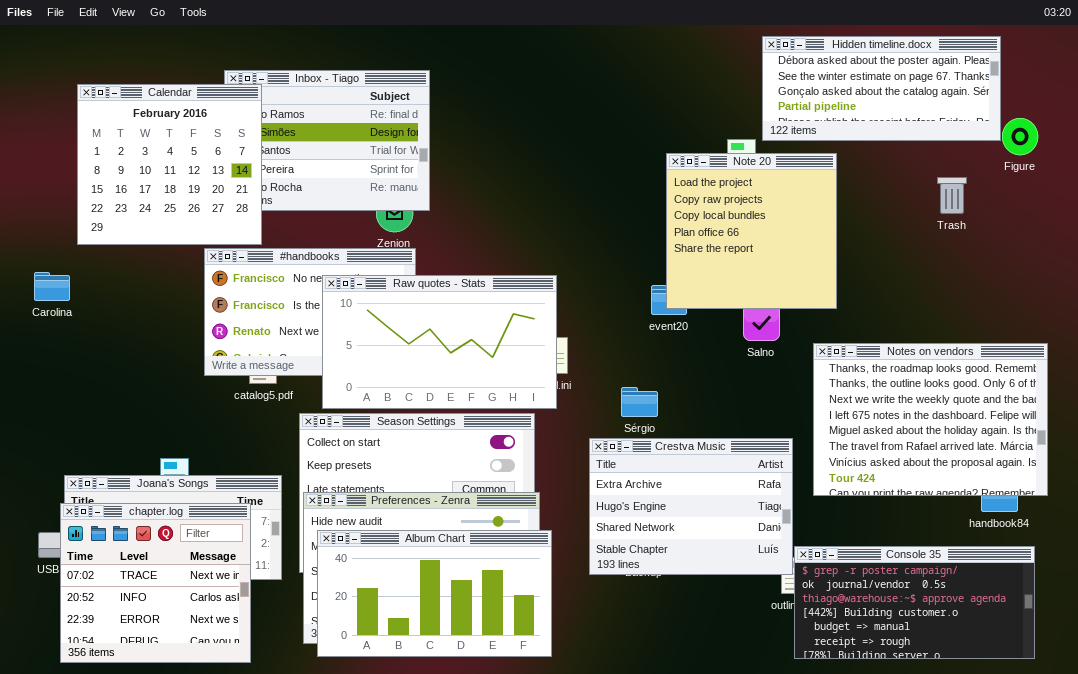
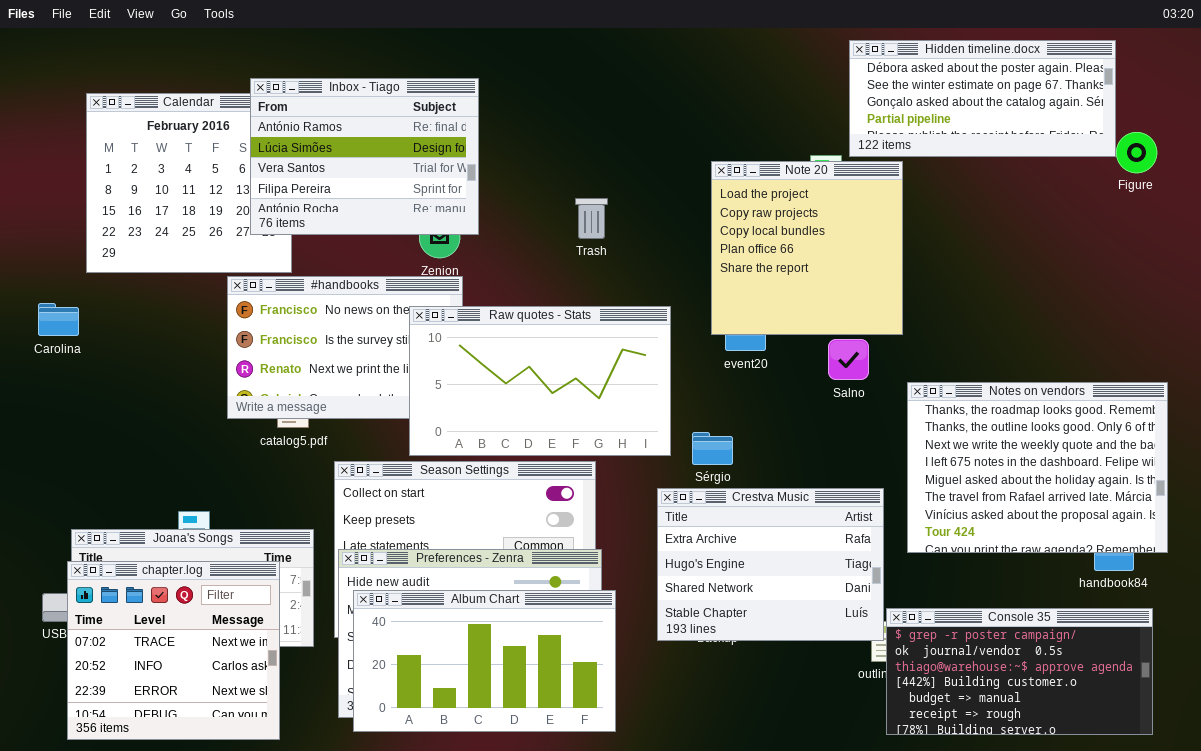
Inbox - Tiago: [224,70,430,211] -> [250,78,479,235], raised
Note 20: [666,153,837,309] -> [711,161,903,335], moved
Trash: [937,177,967,214] -> [575,198,608,239], moved
Raw quotes - Stats: [322,275,557,409] -> [409,306,671,456], moved

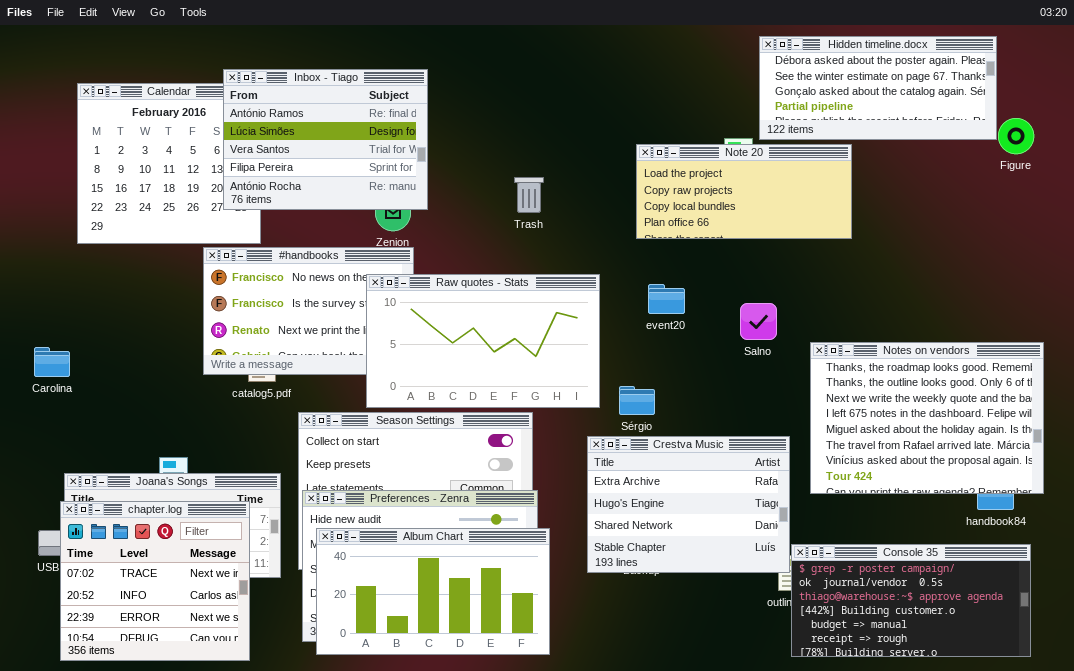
Note 20: [711,161,903,335] -> [636,144,852,239], resized
Carolina: [38,303,79,336] -> [34,347,70,377], moved

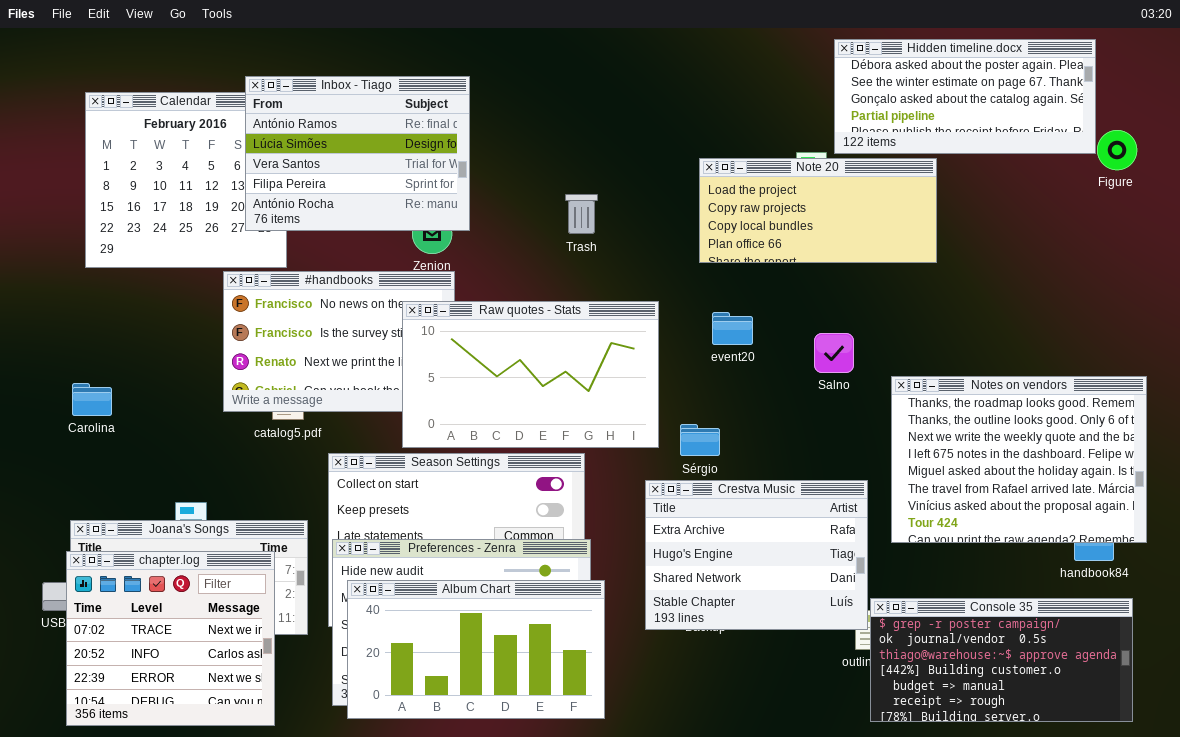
Carolina: [34,347,70,377] -> [72,383,112,416], moved

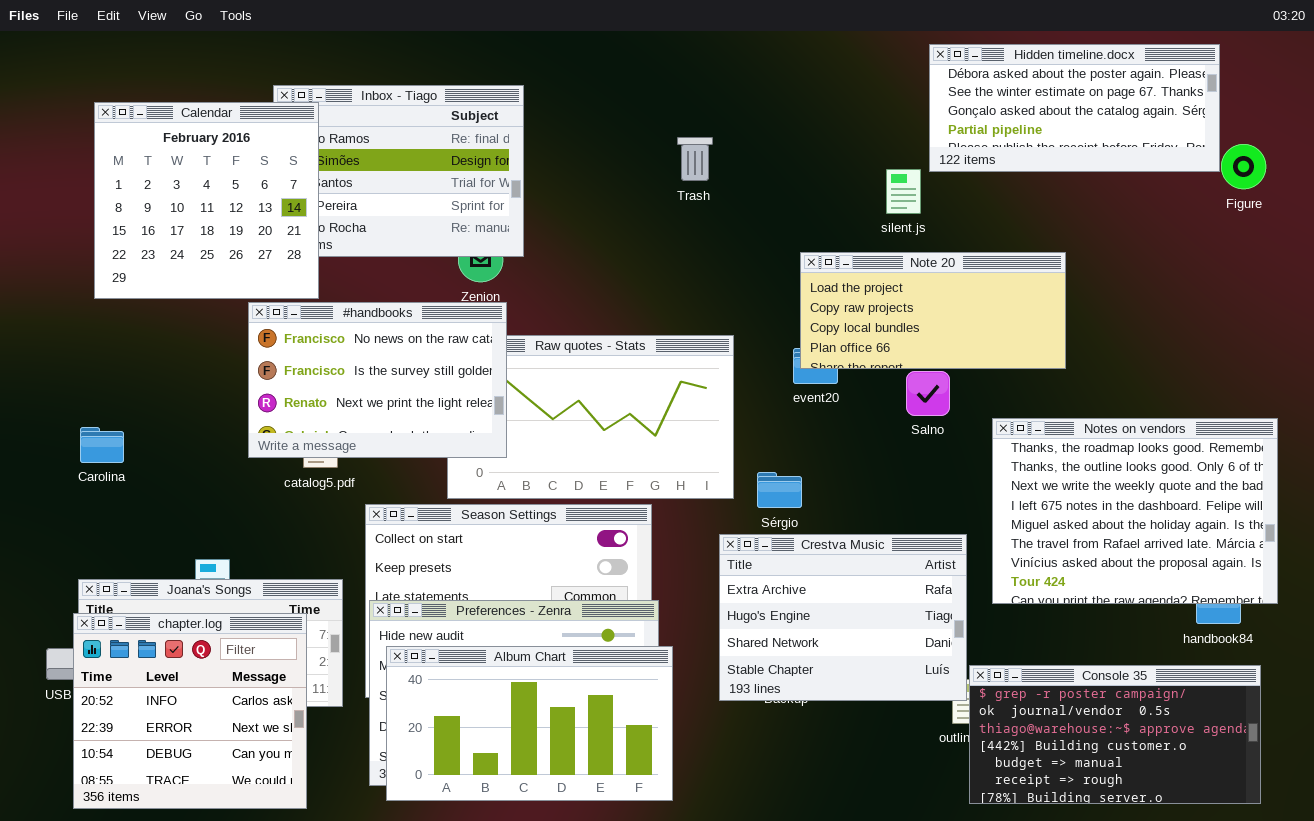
Calendar: [85,92,287,268] -> [94,102,319,299], raised
Note 20: [699,158,937,263] -> [800,252,1066,369], moved
Trash: [565,194,598,234] -> [677,137,713,181], moved
#handbooks: [223,271,455,412] -> [248,302,507,458], raised
chapter.log: [66,551,275,726] -> [73,613,307,809], scrolled down 1 row

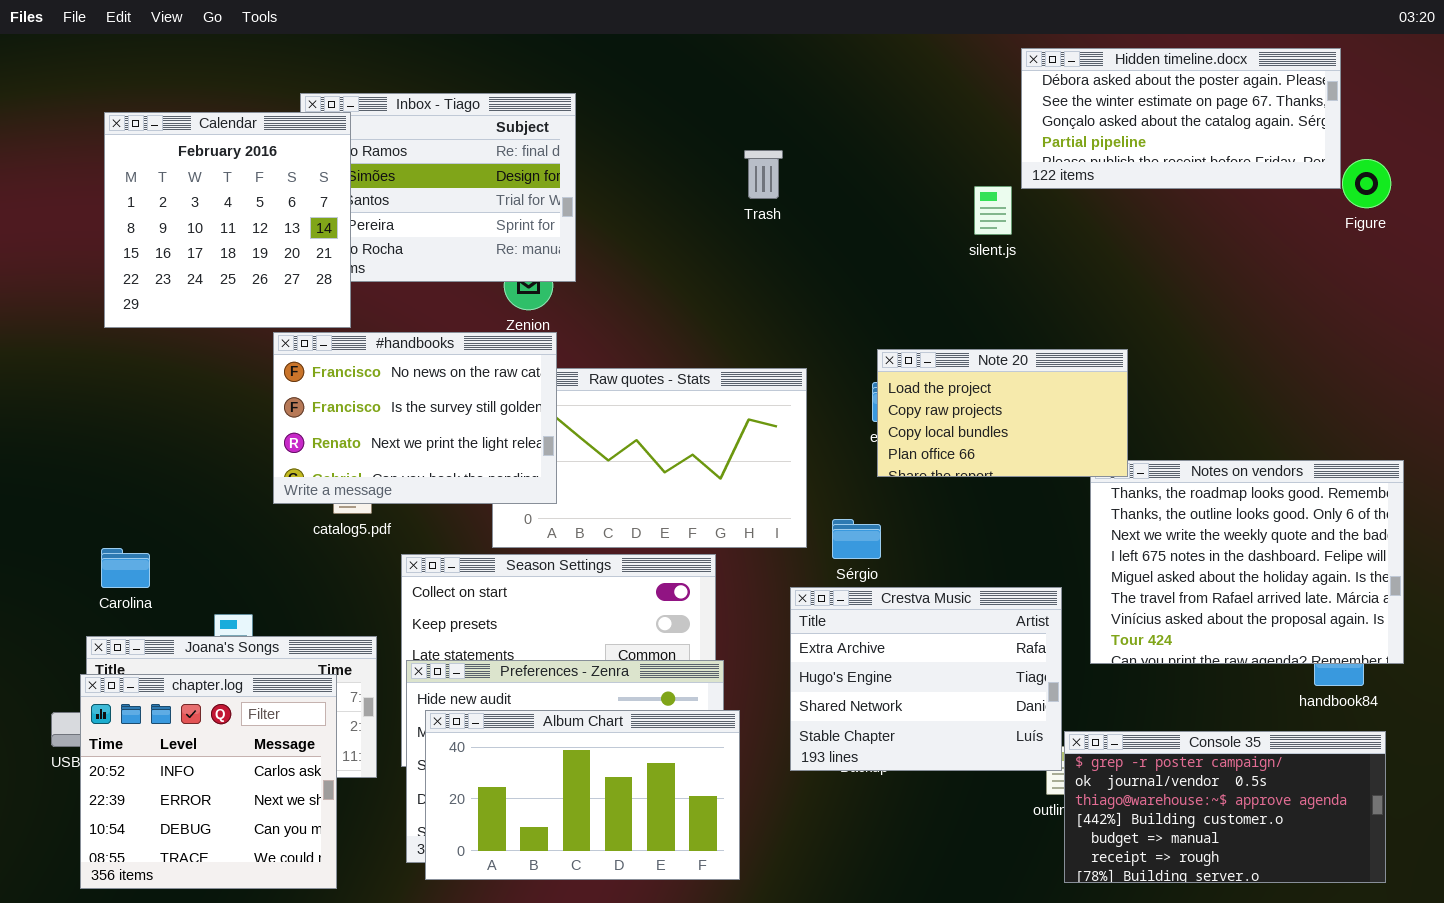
Note 20: [800,252,1066,369] -> [877,349,1128,477], moved, resized
Carolina: [80,427,124,463] -> [101,548,150,588], moved

